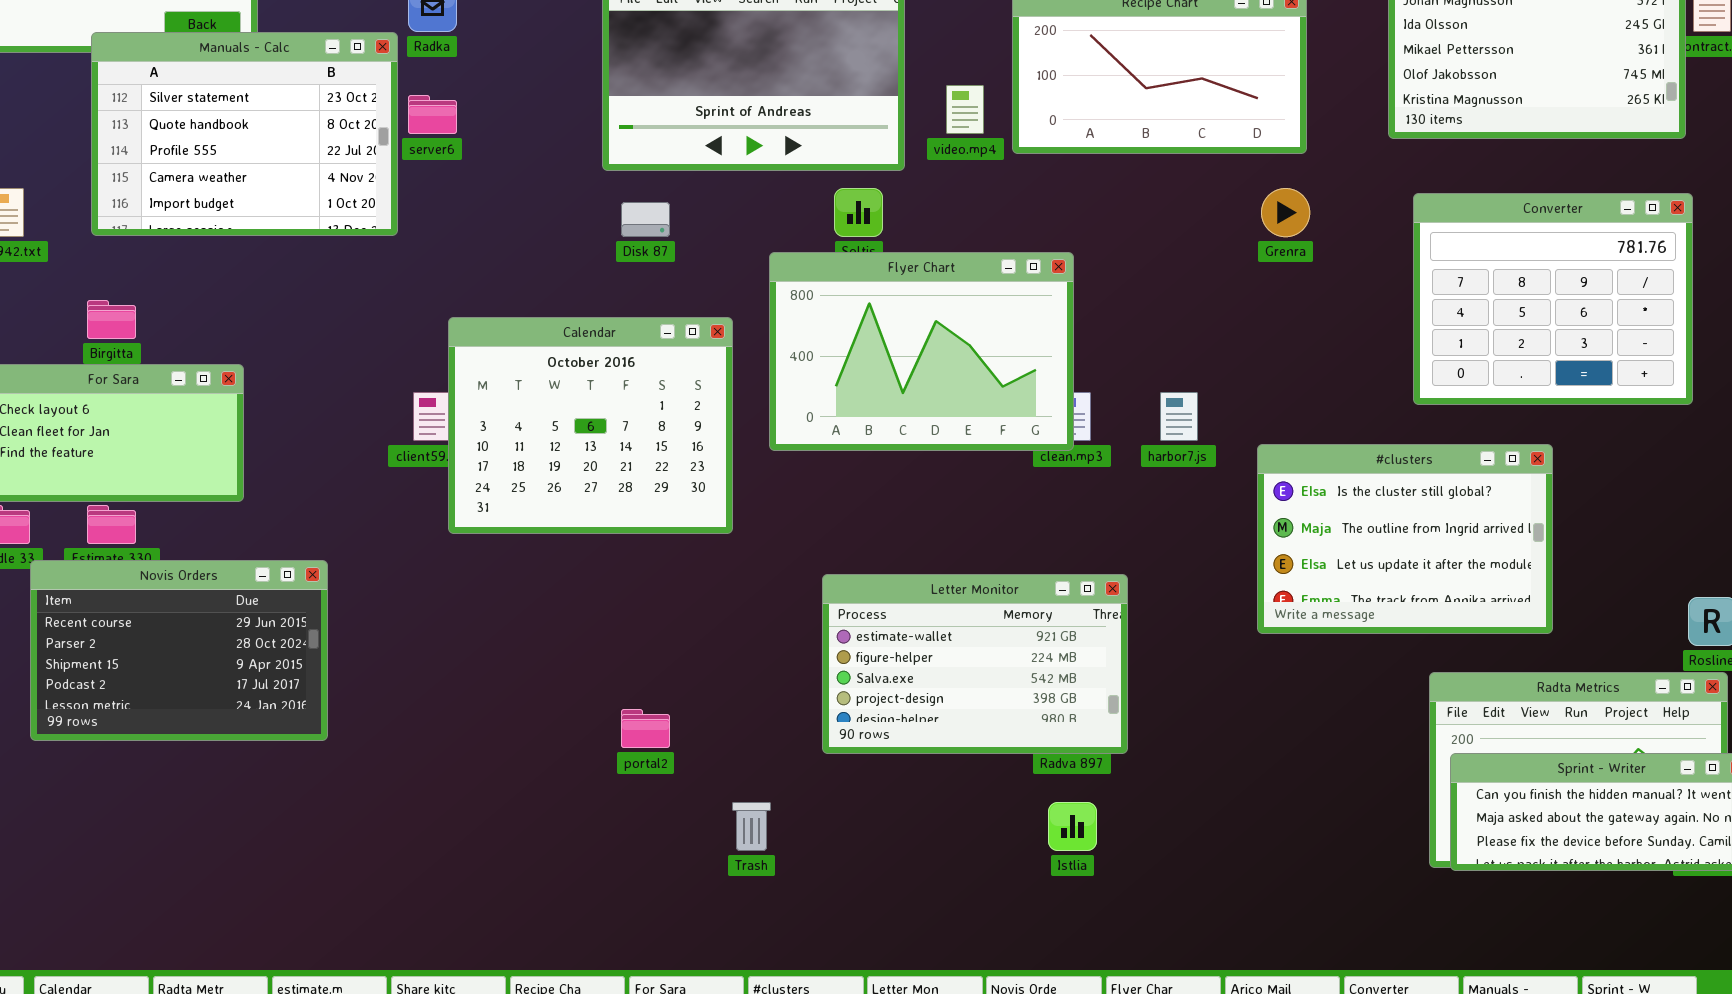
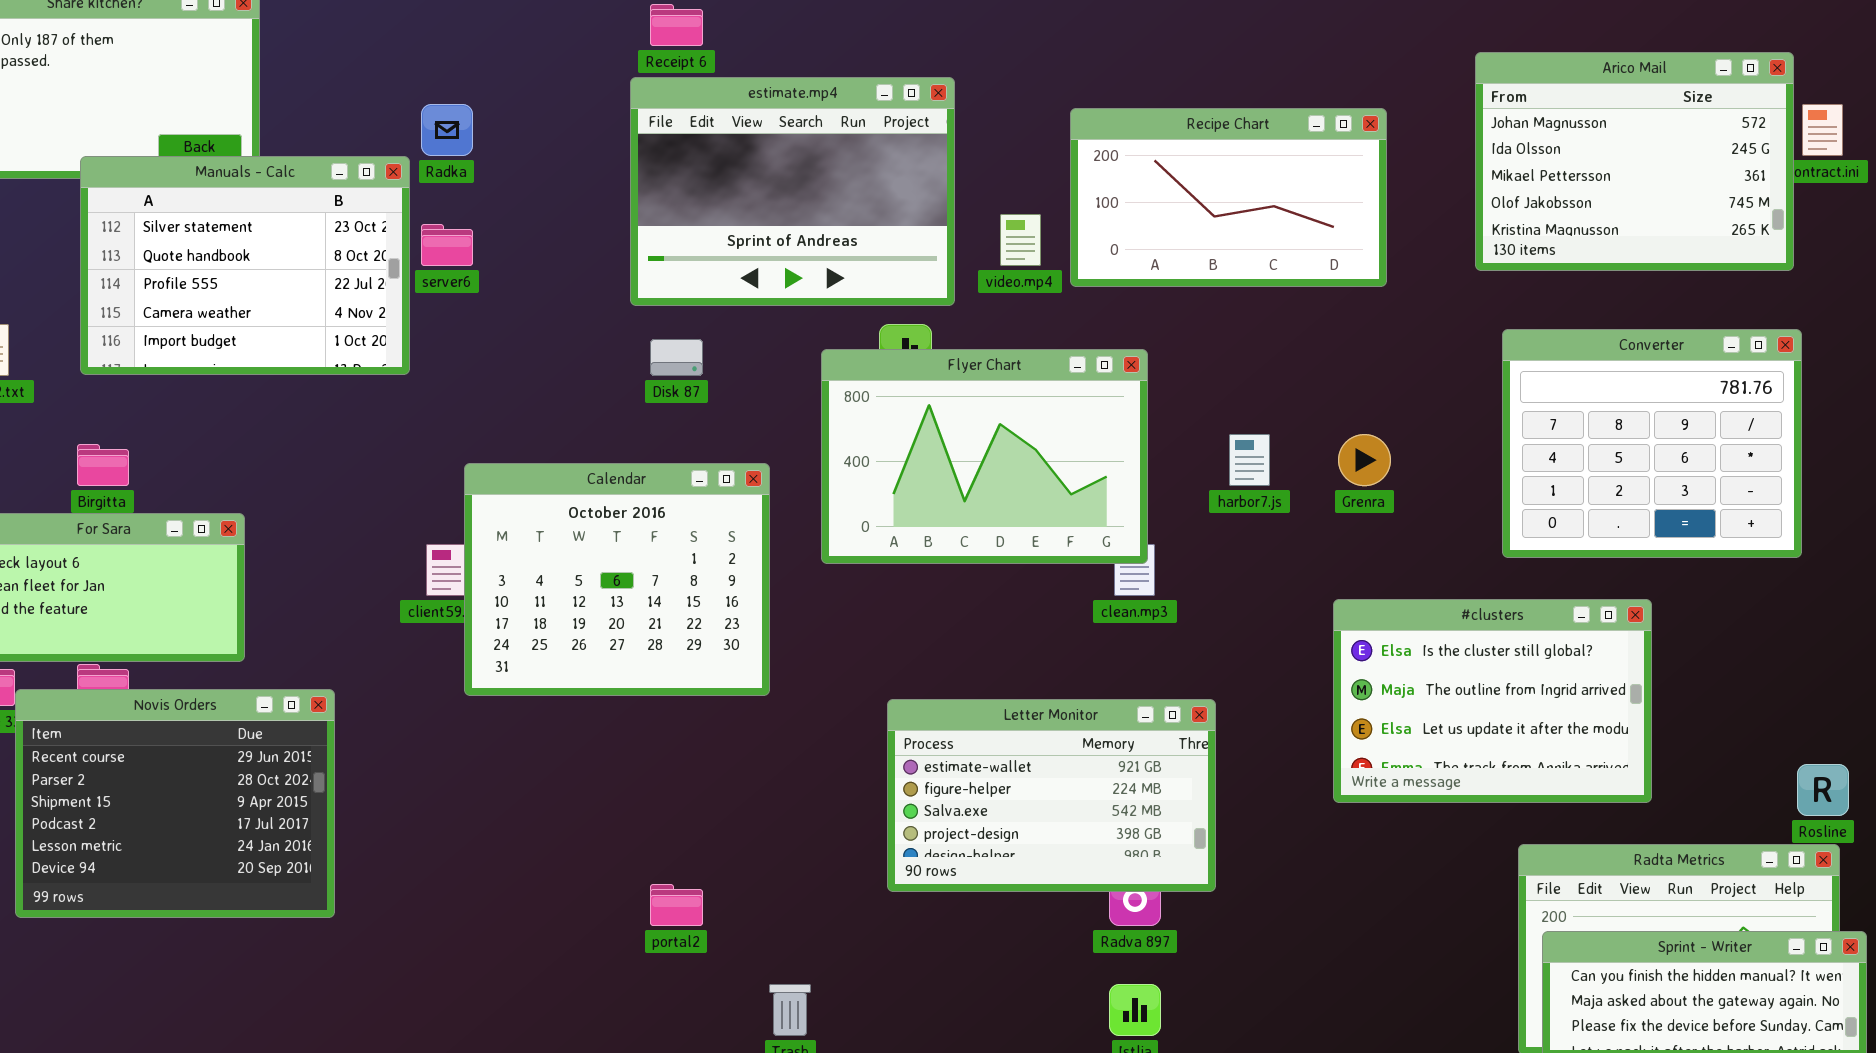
Grenra: [1261,188,1310,237] -> [1338,434,1391,486], moved
Flyer Chart: [769,252,1074,451] -> [821,349,1148,564], moved
harbor7.js: [1160,392,1198,441] -> [1229,434,1270,486], moved
Novis Orders: [30,560,328,741] -> [15,689,335,918], resized
Letter Monitor: [822,574,1128,754] -> [887,699,1216,892], moved

